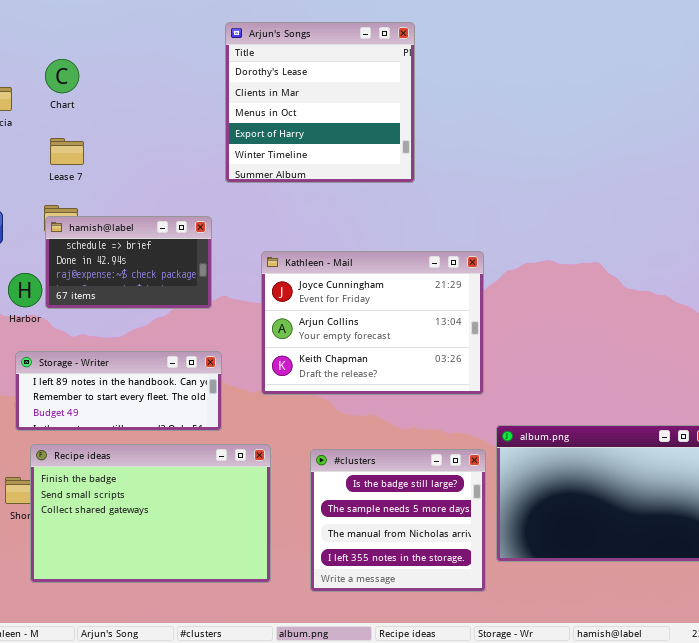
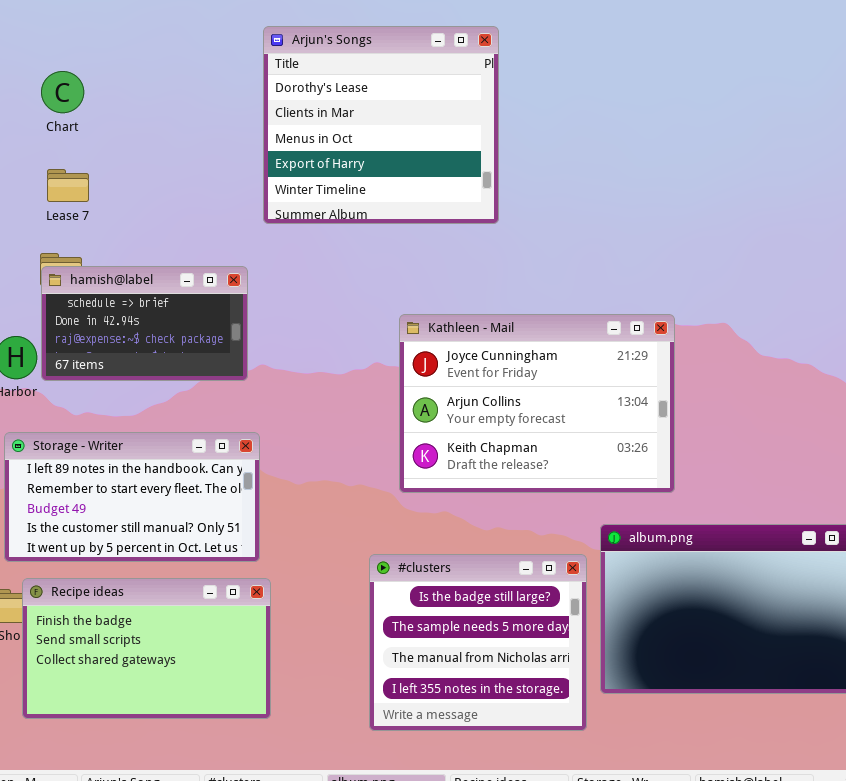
Kathleen - Mail: [261,251,484,395] -> [399,314,675,493], moved
Storage - Writer: [15,351,222,431] -> [4,432,260,562], resized
Recipe ideas: [30,444,271,583] -> [22,578,271,719], resized

